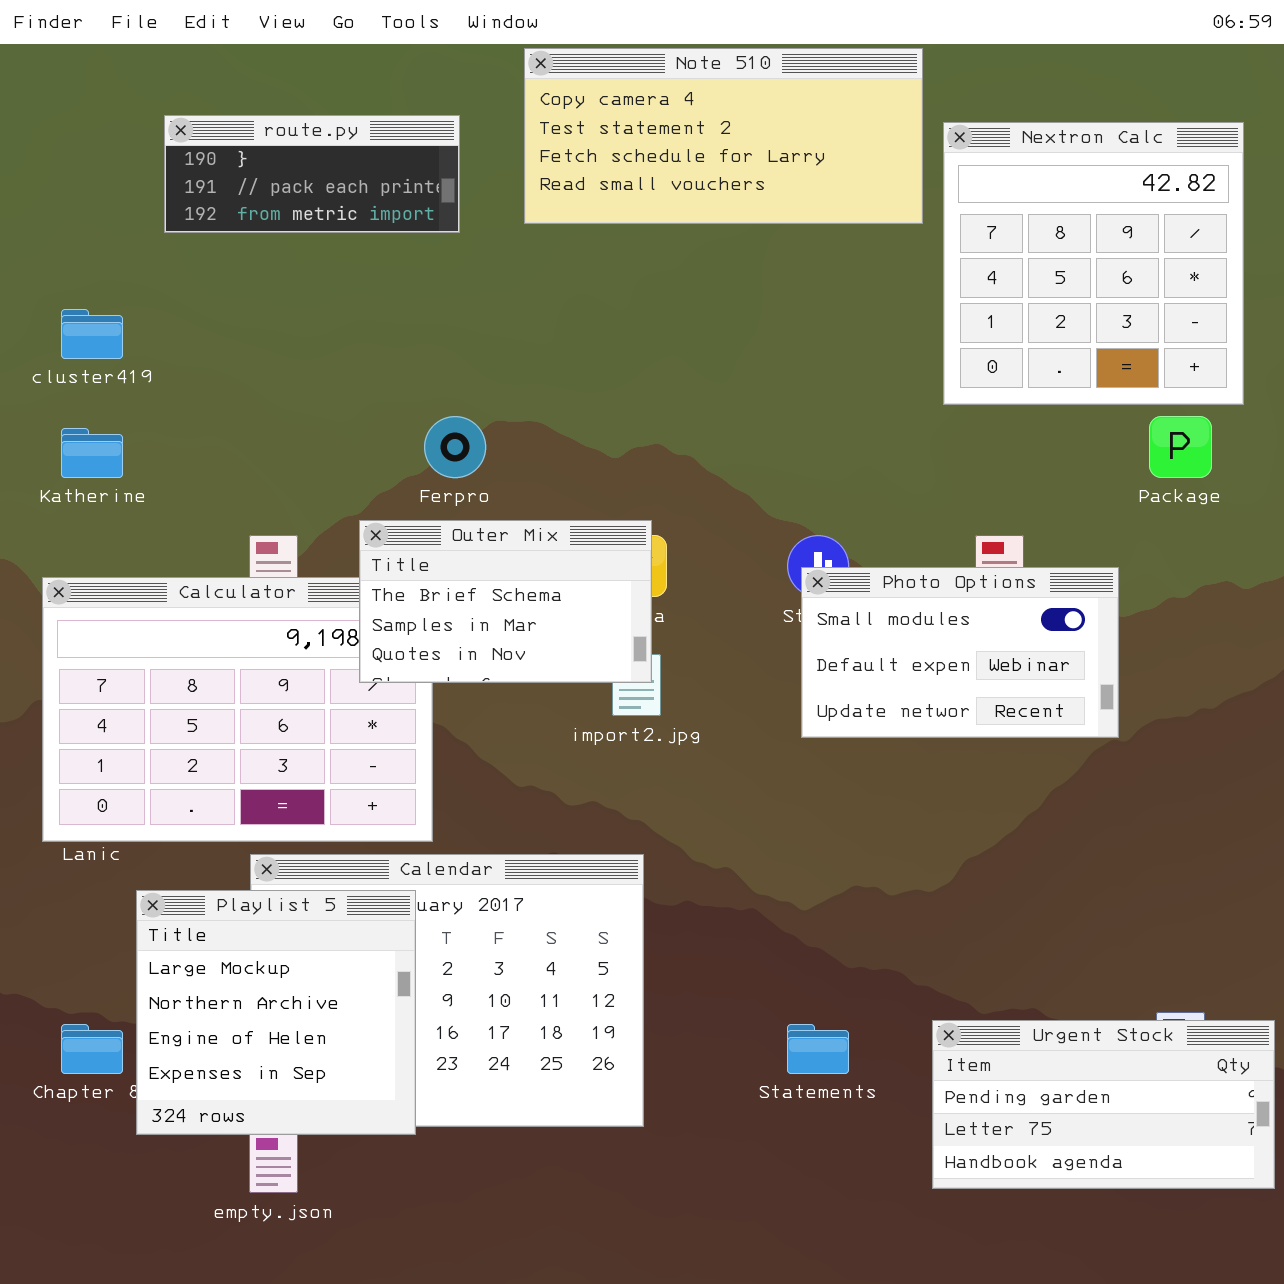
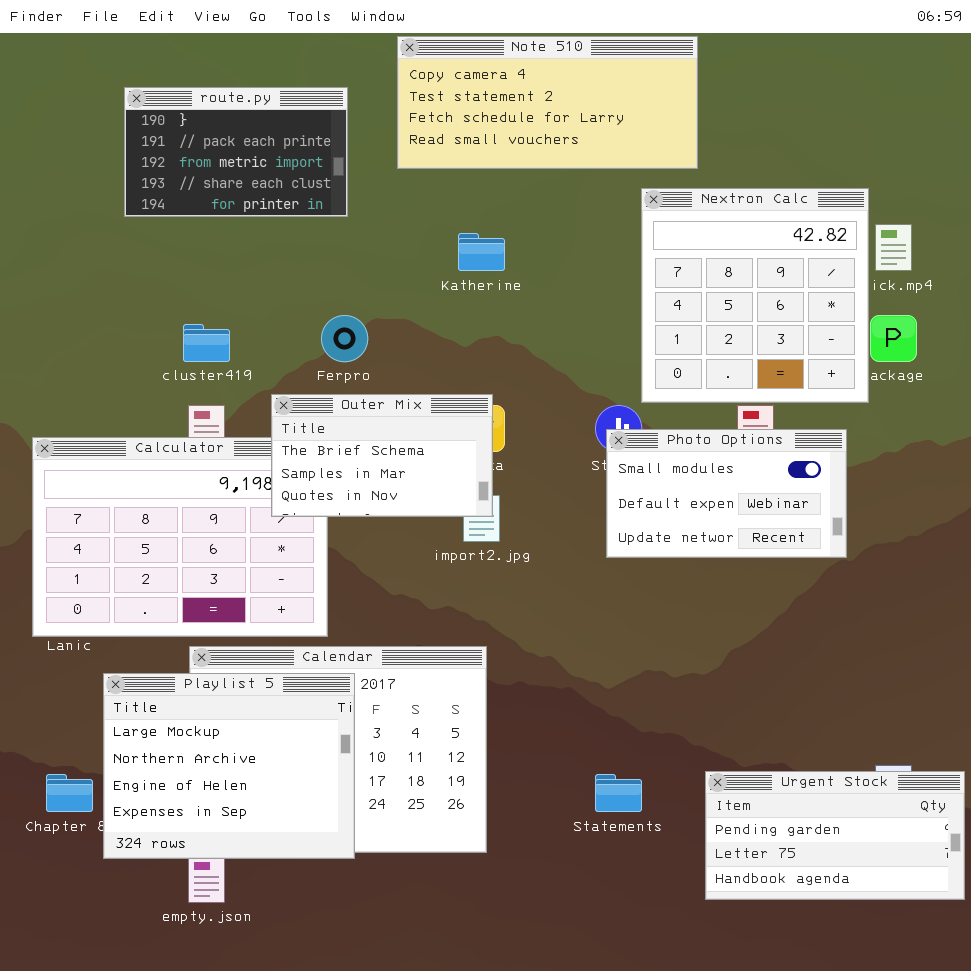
route.py: [164,115,460,233] -> [124,87,348,217], resized
Nextron Calc: [943,122,1244,405] -> [641,188,869,403], moved
cluster419: [61,309,123,359] -> [183,324,230,362], moved
Katherine: [61,428,123,478] -> [458,233,505,271], moved
Playlist 5: [136,890,416,1135] -> [103,673,355,859], resized

